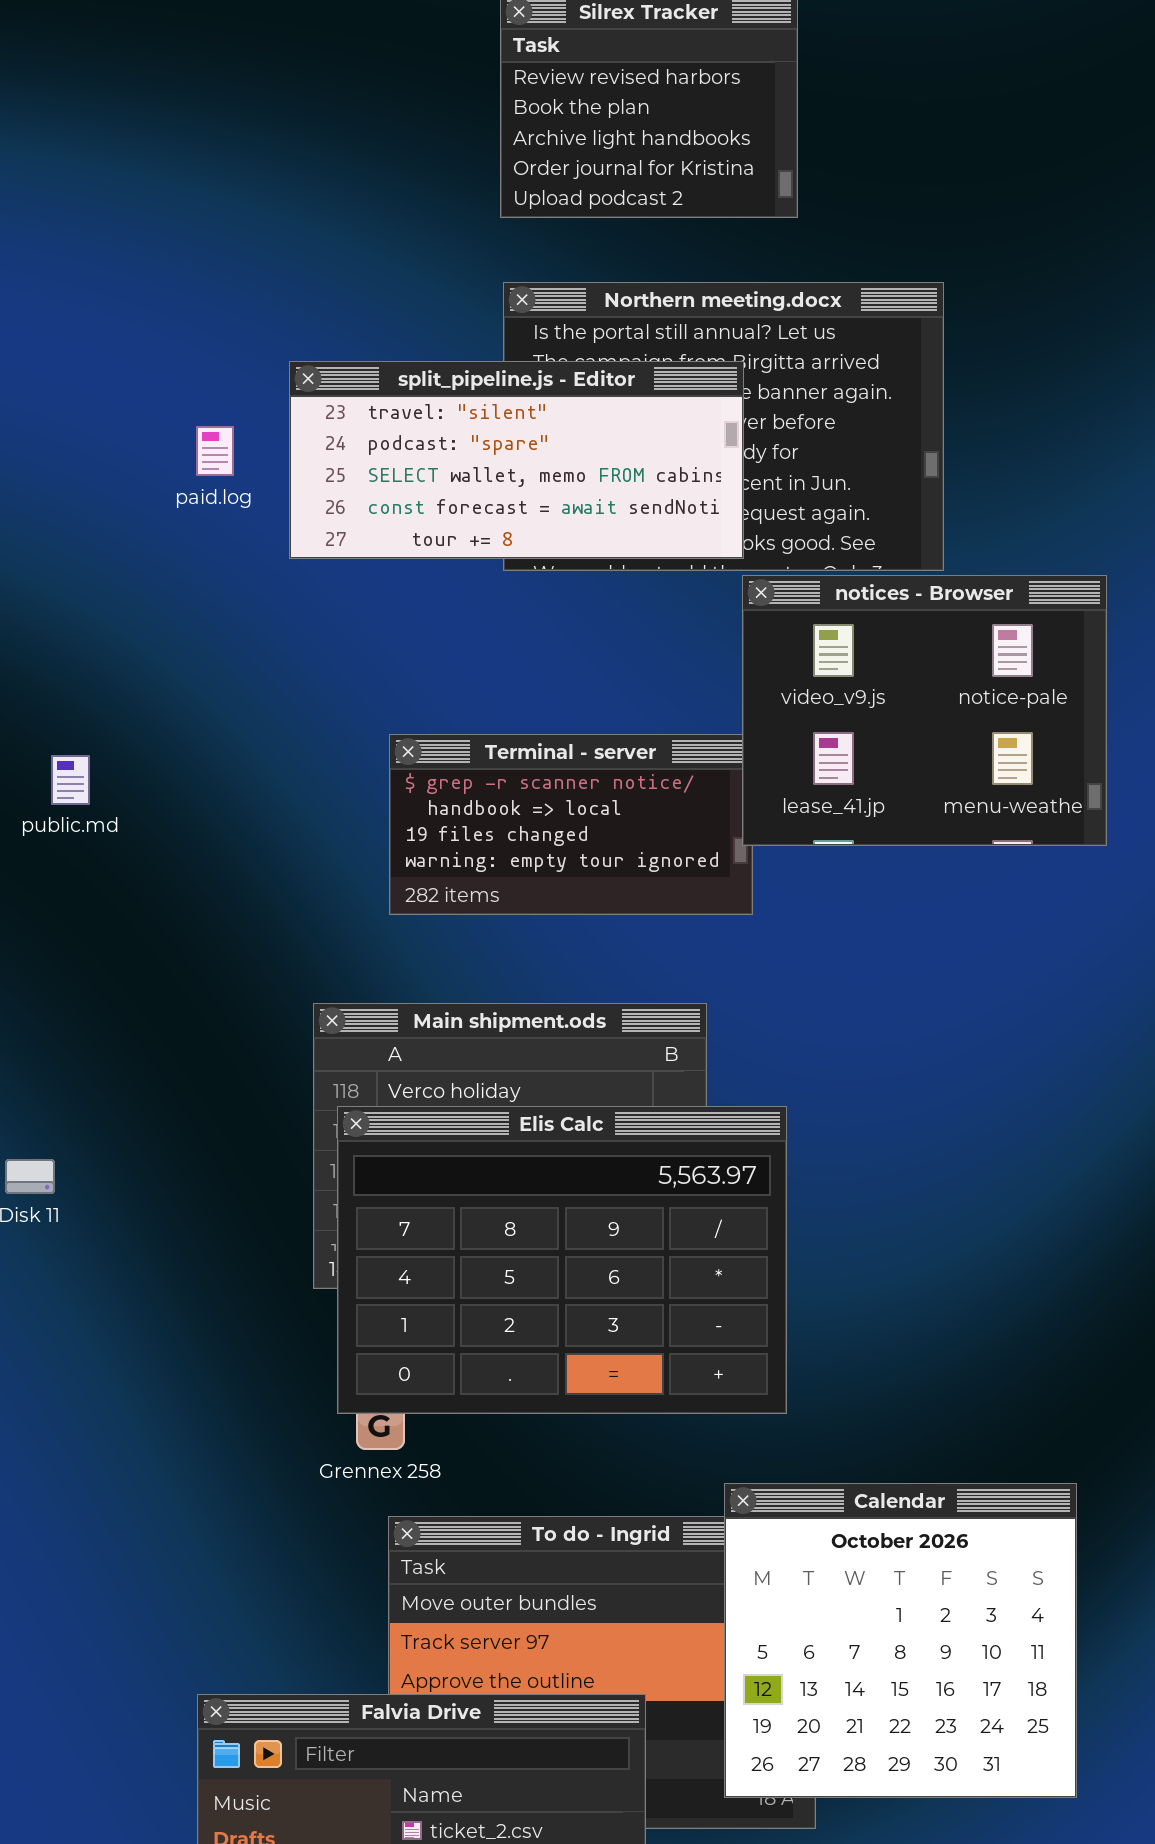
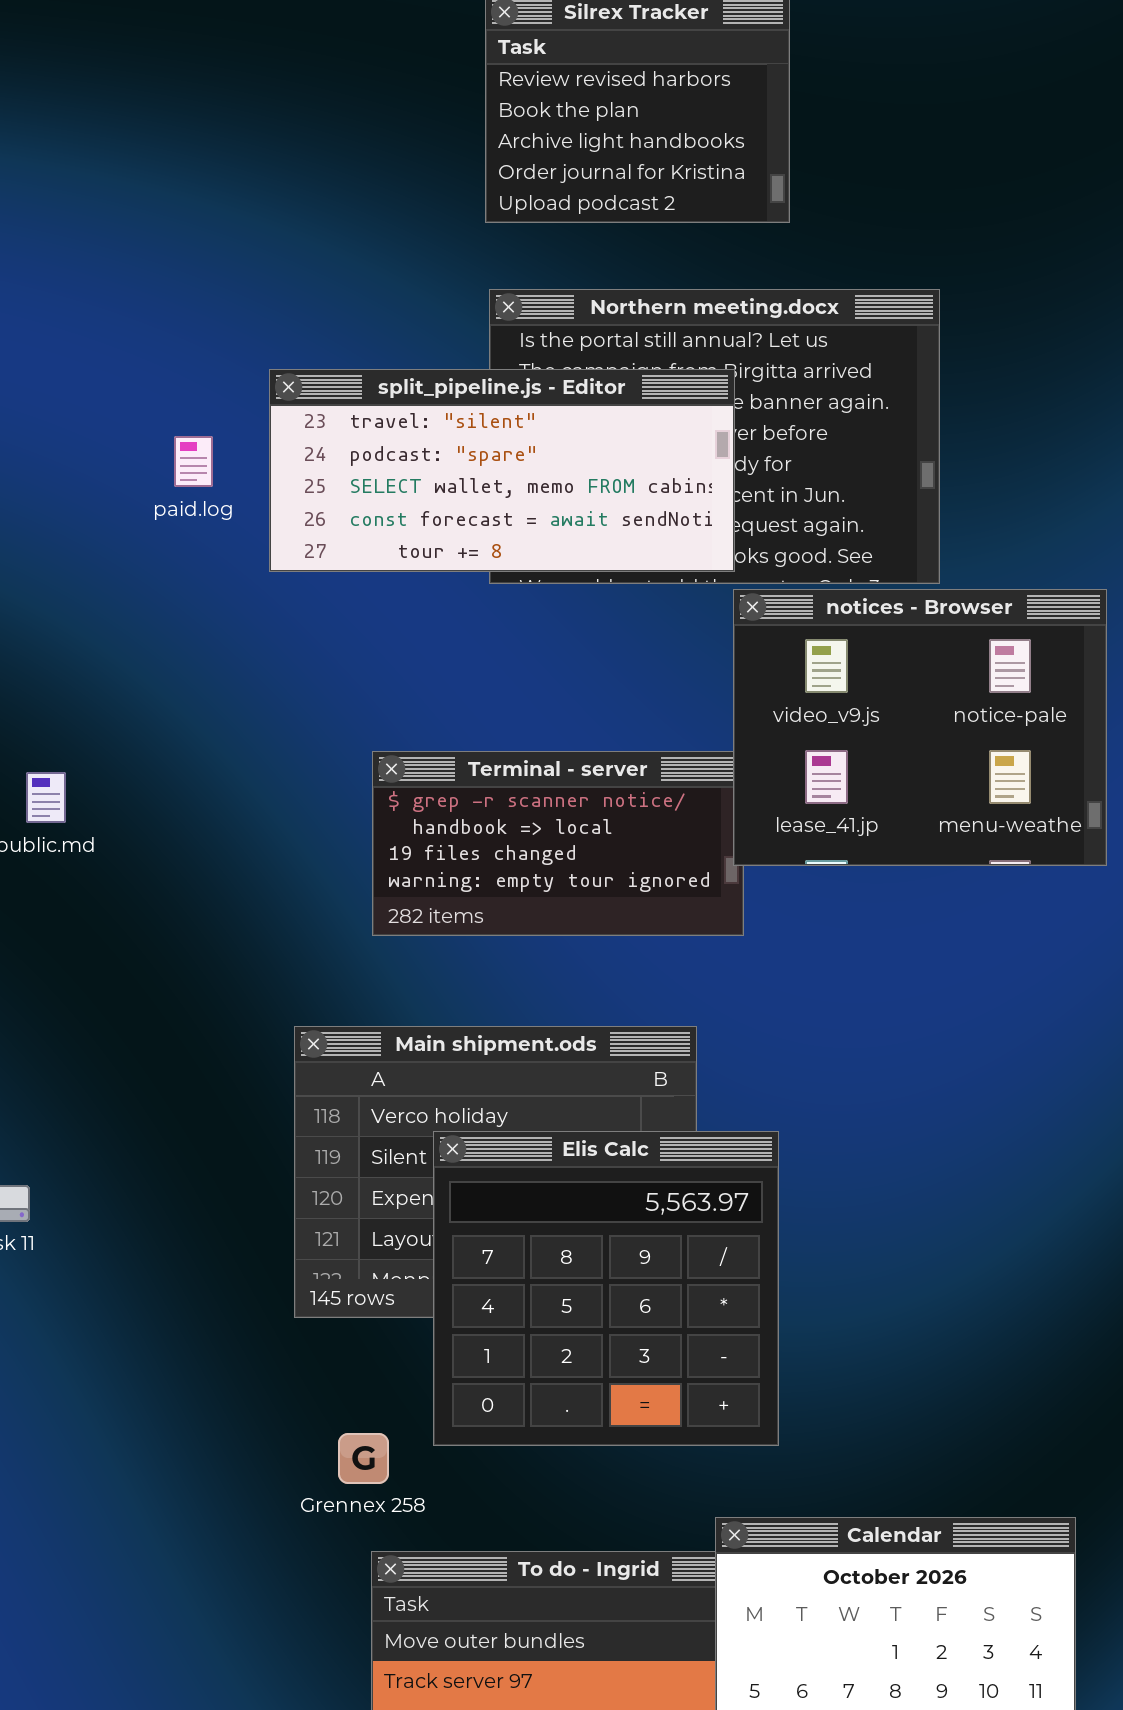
Elis Calc: [337,1106,787,1414] -> [433,1131,779,1446], resized

